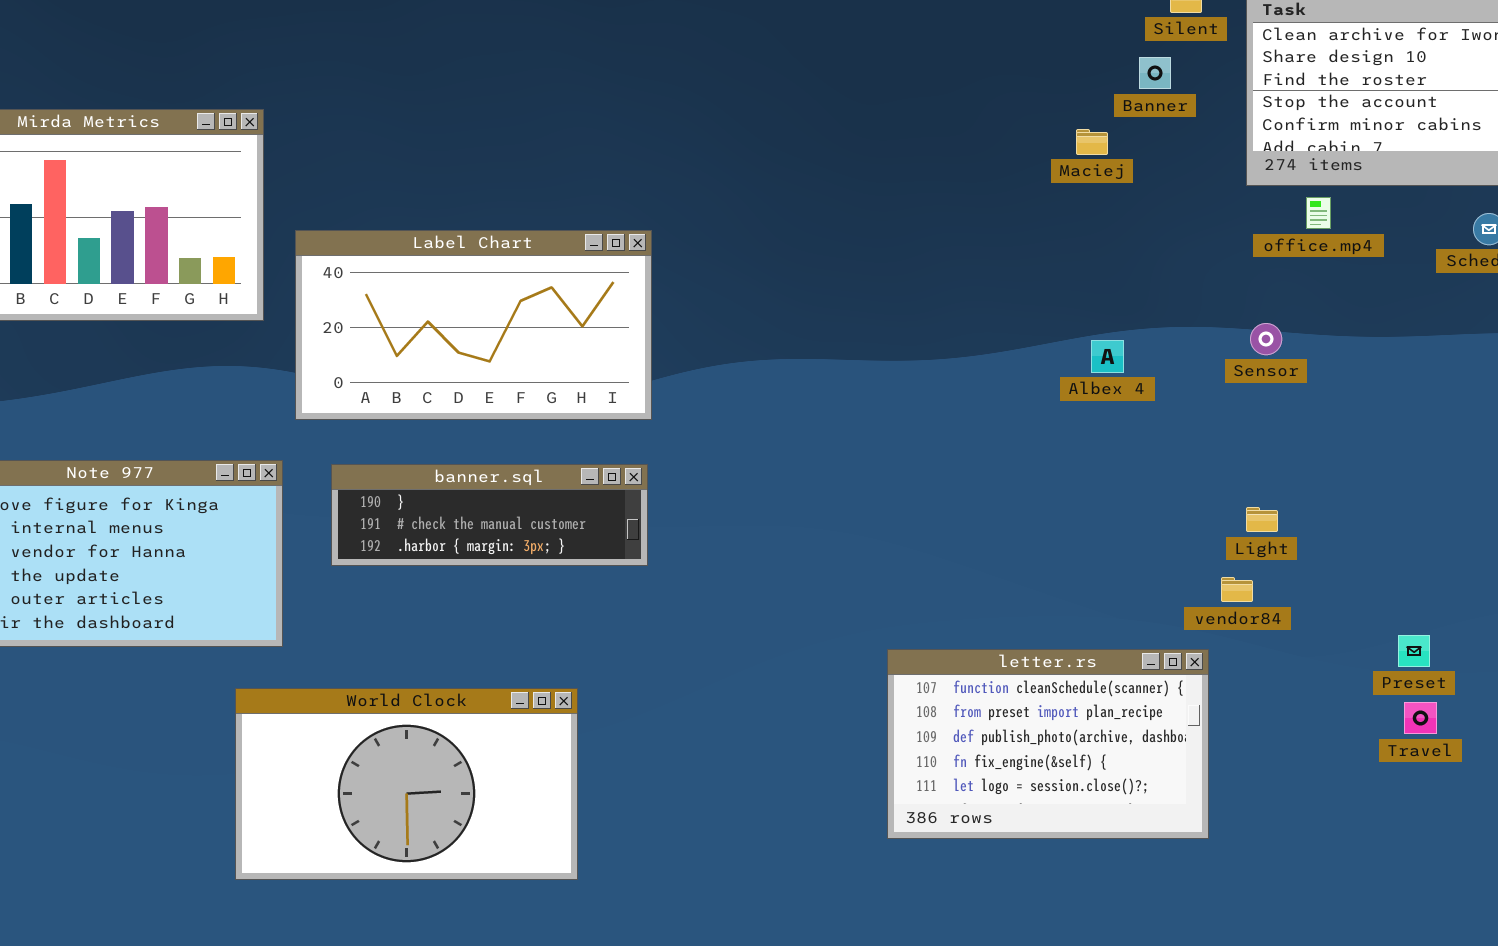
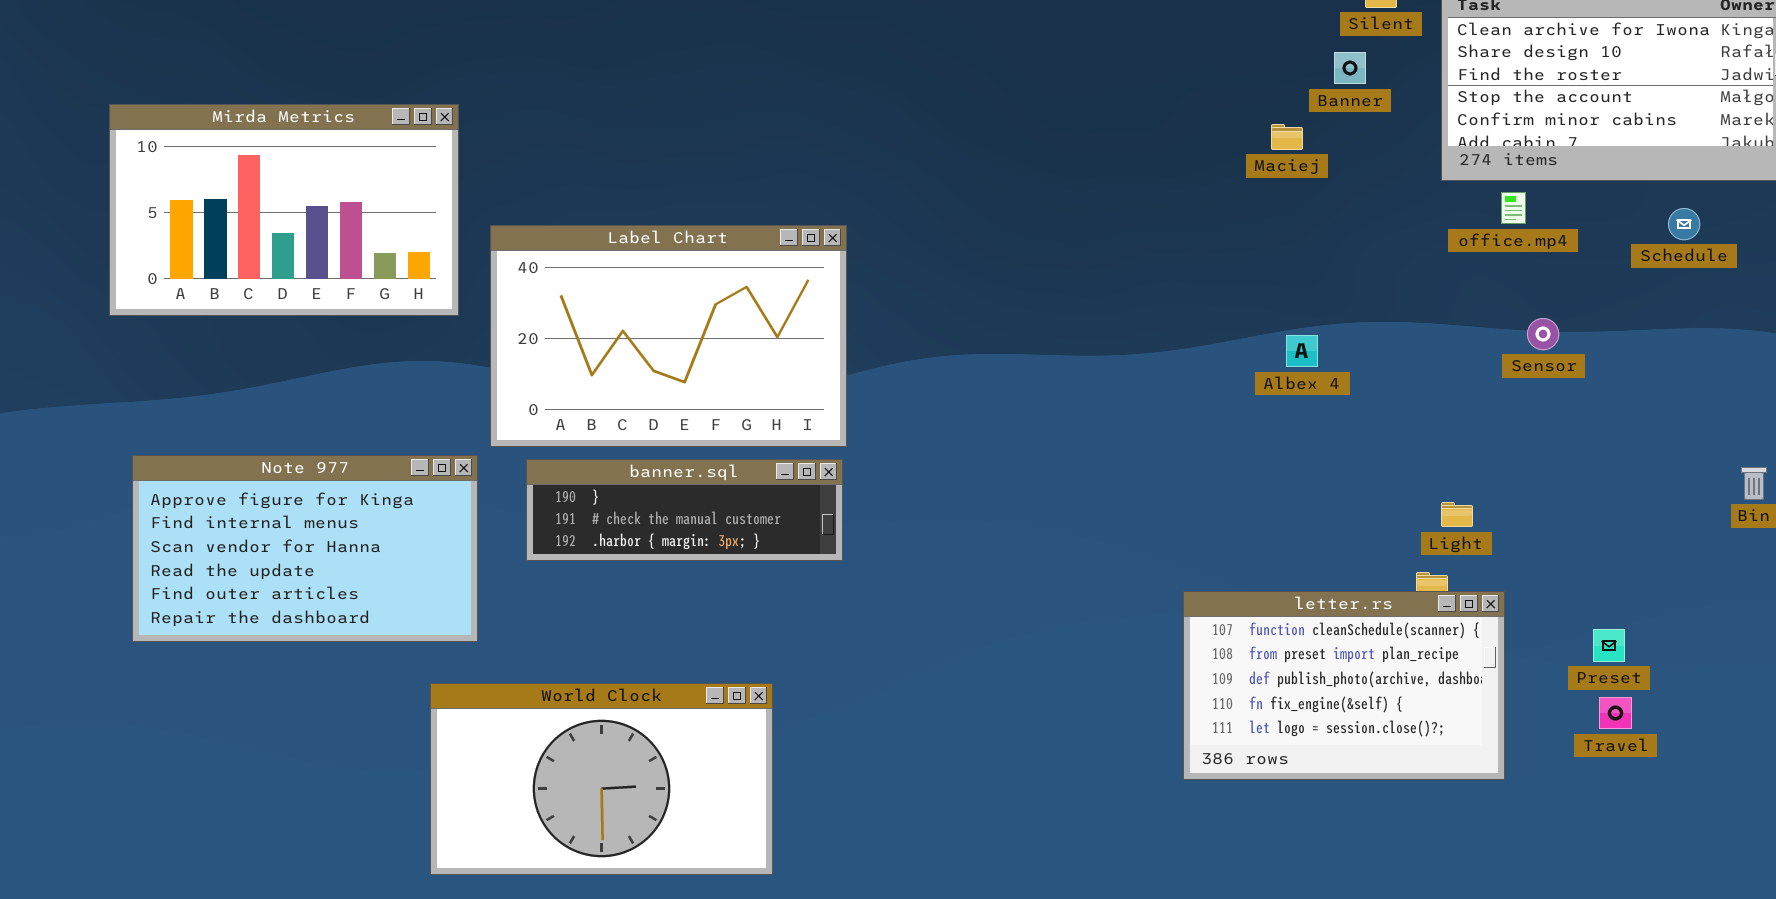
Label Chart: [295,230,652,420] -> [490,225,847,447], resized
Sensor: [1250,323,1282,355] -> [1527,318,1559,350], moved
letter.rs: [887,649,1209,839] -> [1183,591,1505,780], moved

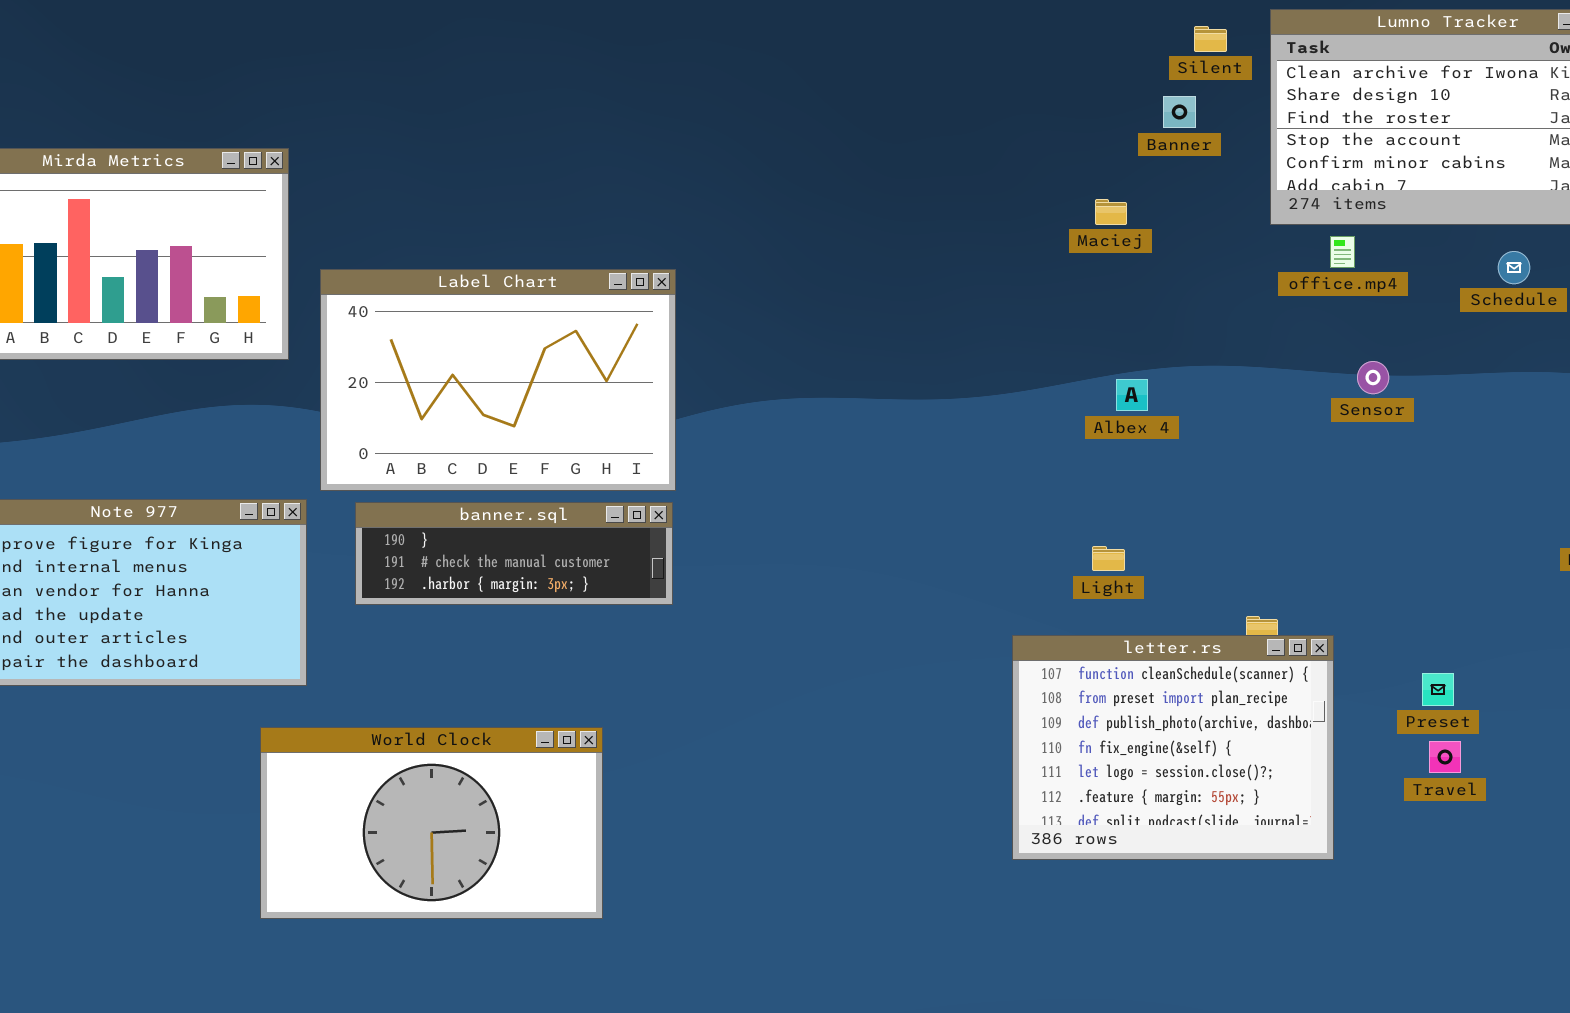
Maciej: [1271,124,1303,150] -> [1095,199,1127,225], moved
Light: [1441,502,1473,527] -> [1092,546,1125,571], moved
letter.rs: [1183,591,1505,780] -> [1012,635,1334,860], resized

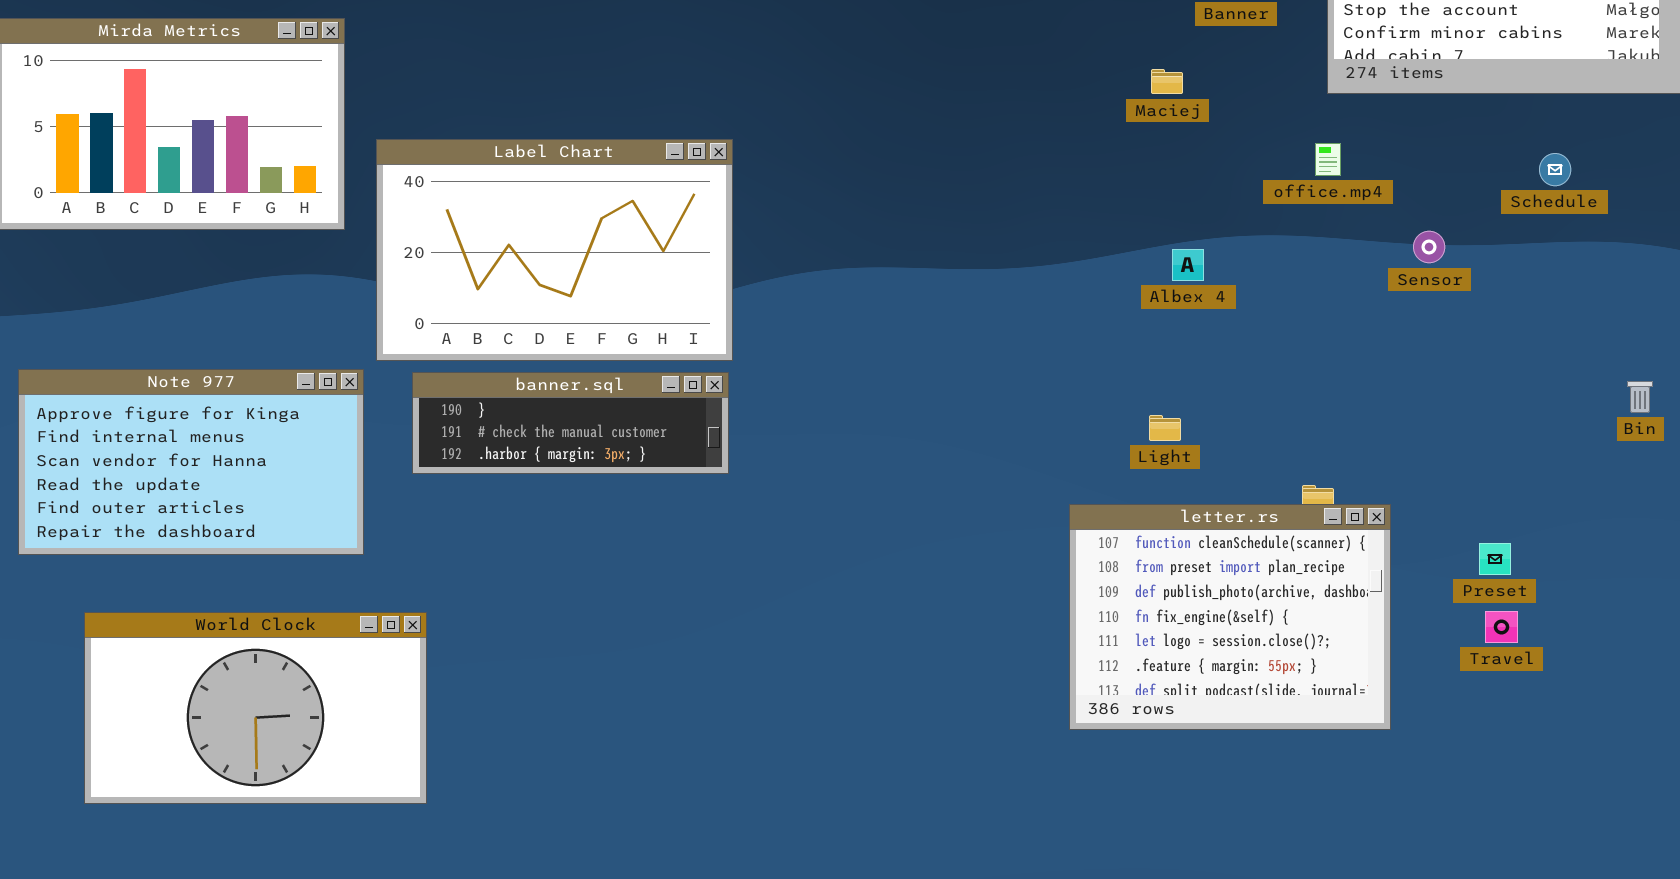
office.mp4: [1330,236,1355,268] -> [1315,143,1341,176], moved
Schedule: [1498,251,1530,284] -> [1539,153,1571,186], moved
World Clock: [260,727,603,919] -> [84,612,427,804], moved

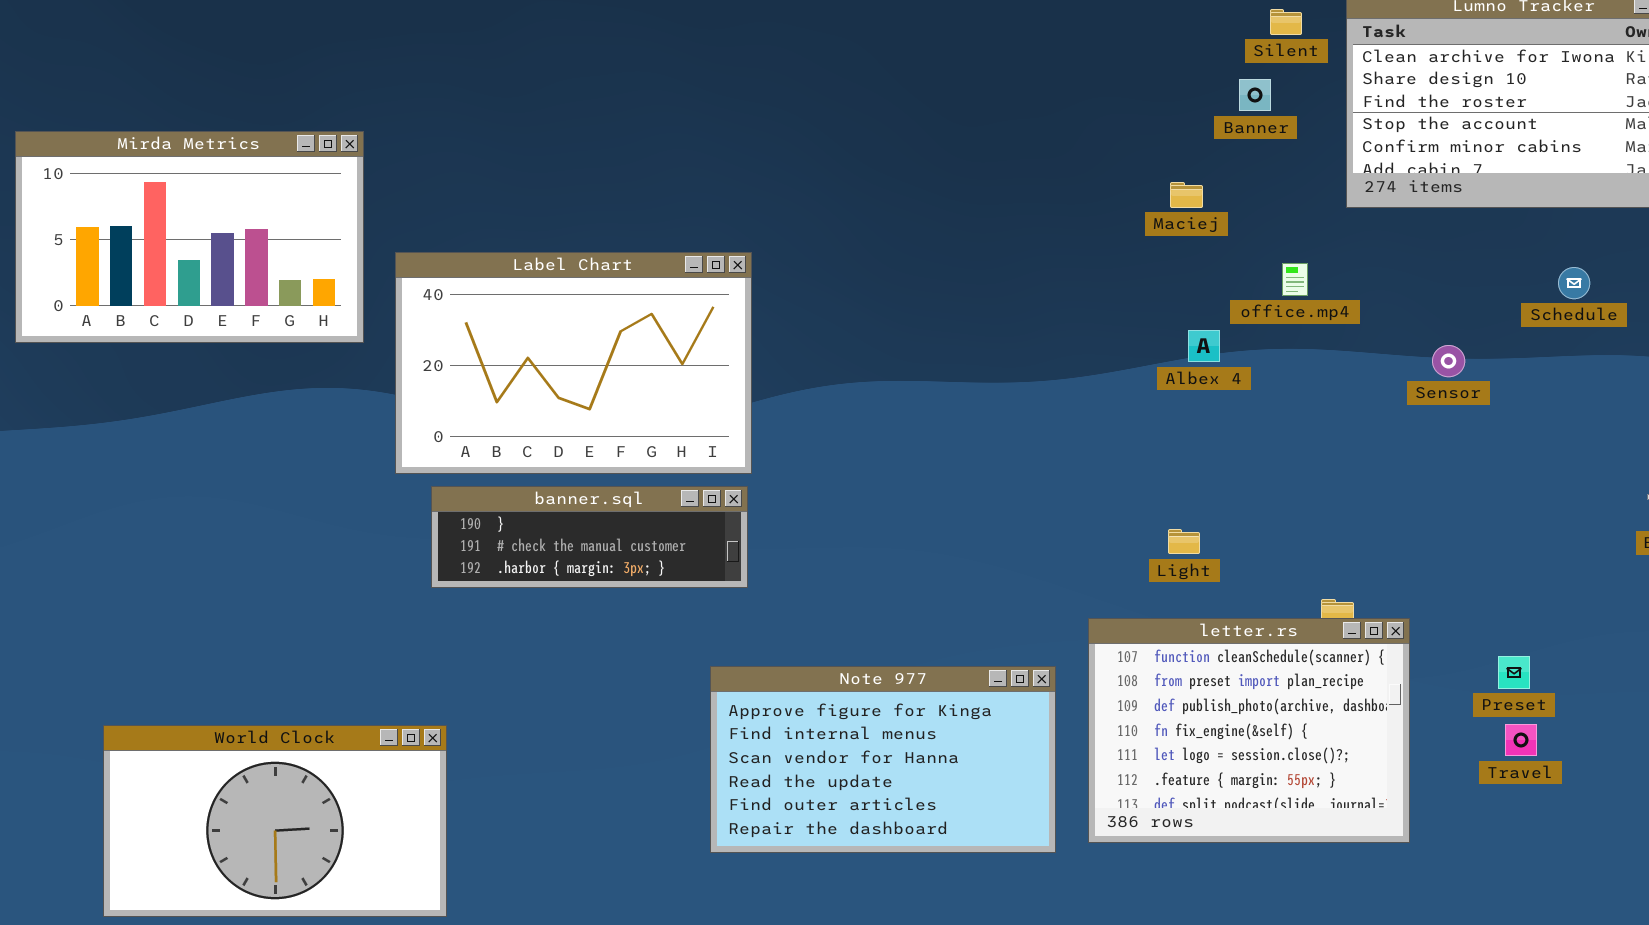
office.mp4: [1315,143,1341,176] -> [1282,263,1308,296], moved
Albex 4: [1172,249,1204,281] -> [1188,330,1220,362], moved
Note 977: [18,369,364,555] -> [710,666,1056,853], moved

